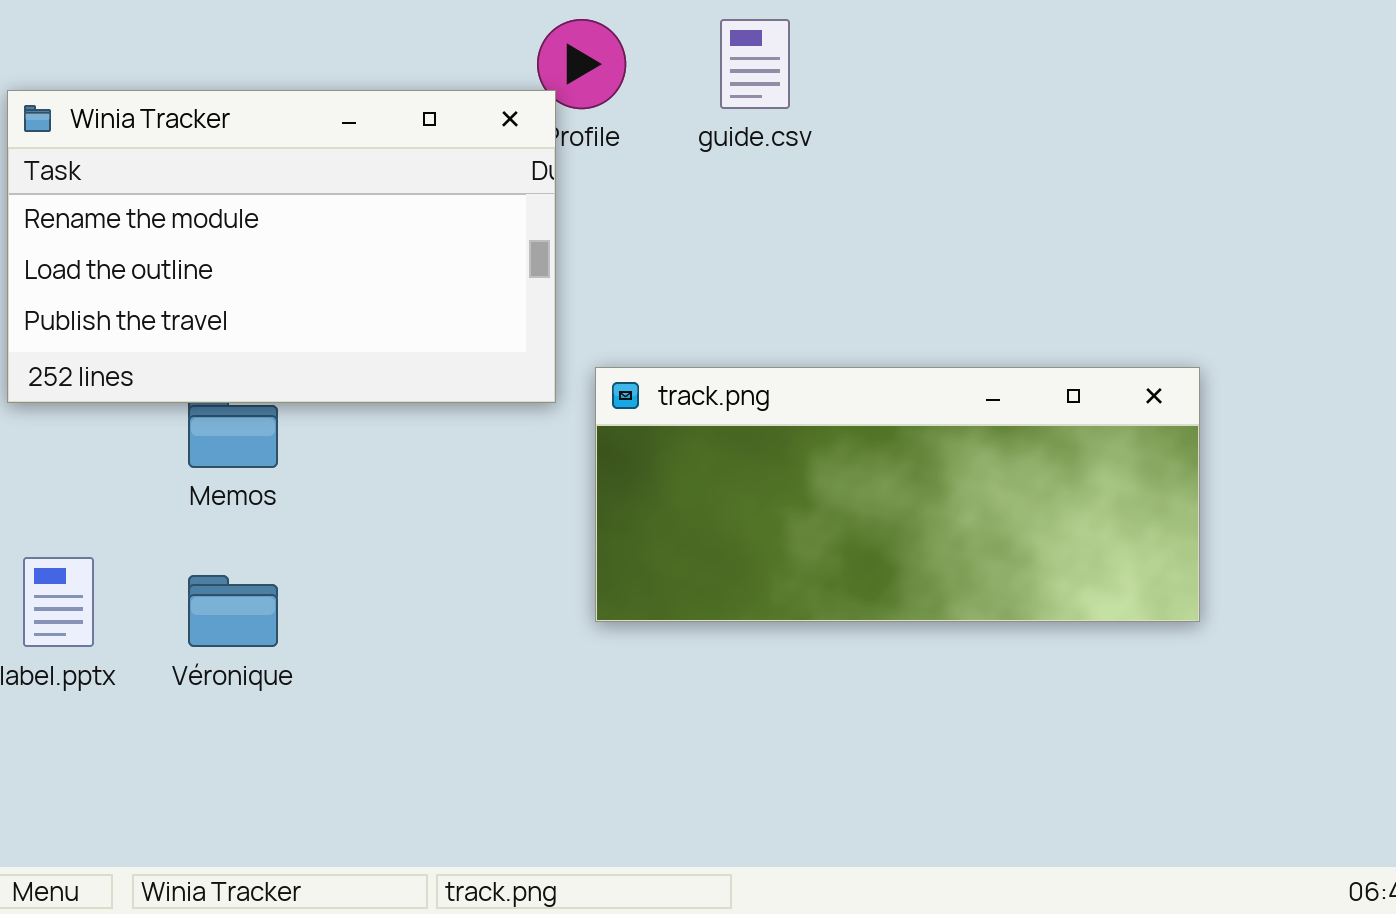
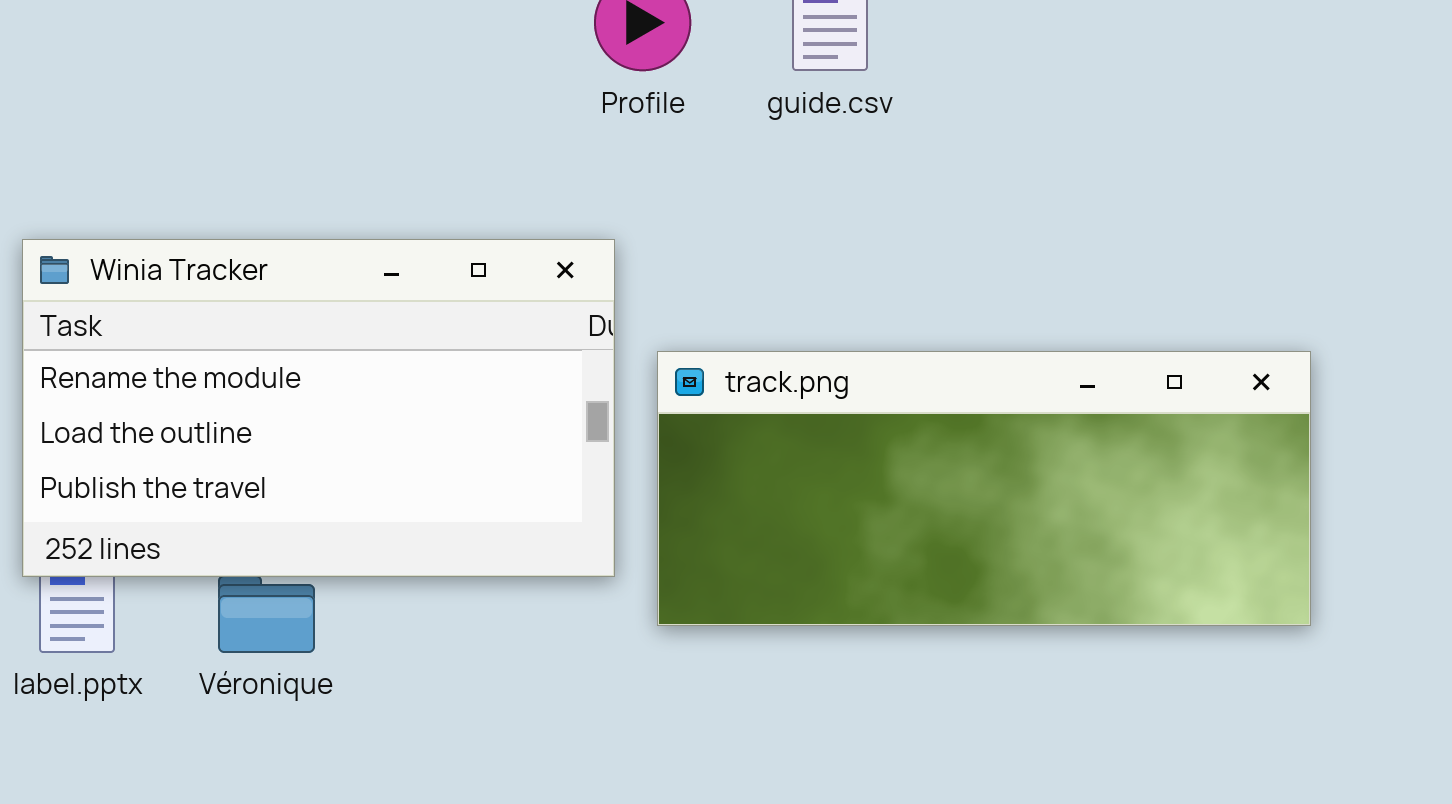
Winia Tracker: [7,90,556,403] -> [22,239,615,577], moved

